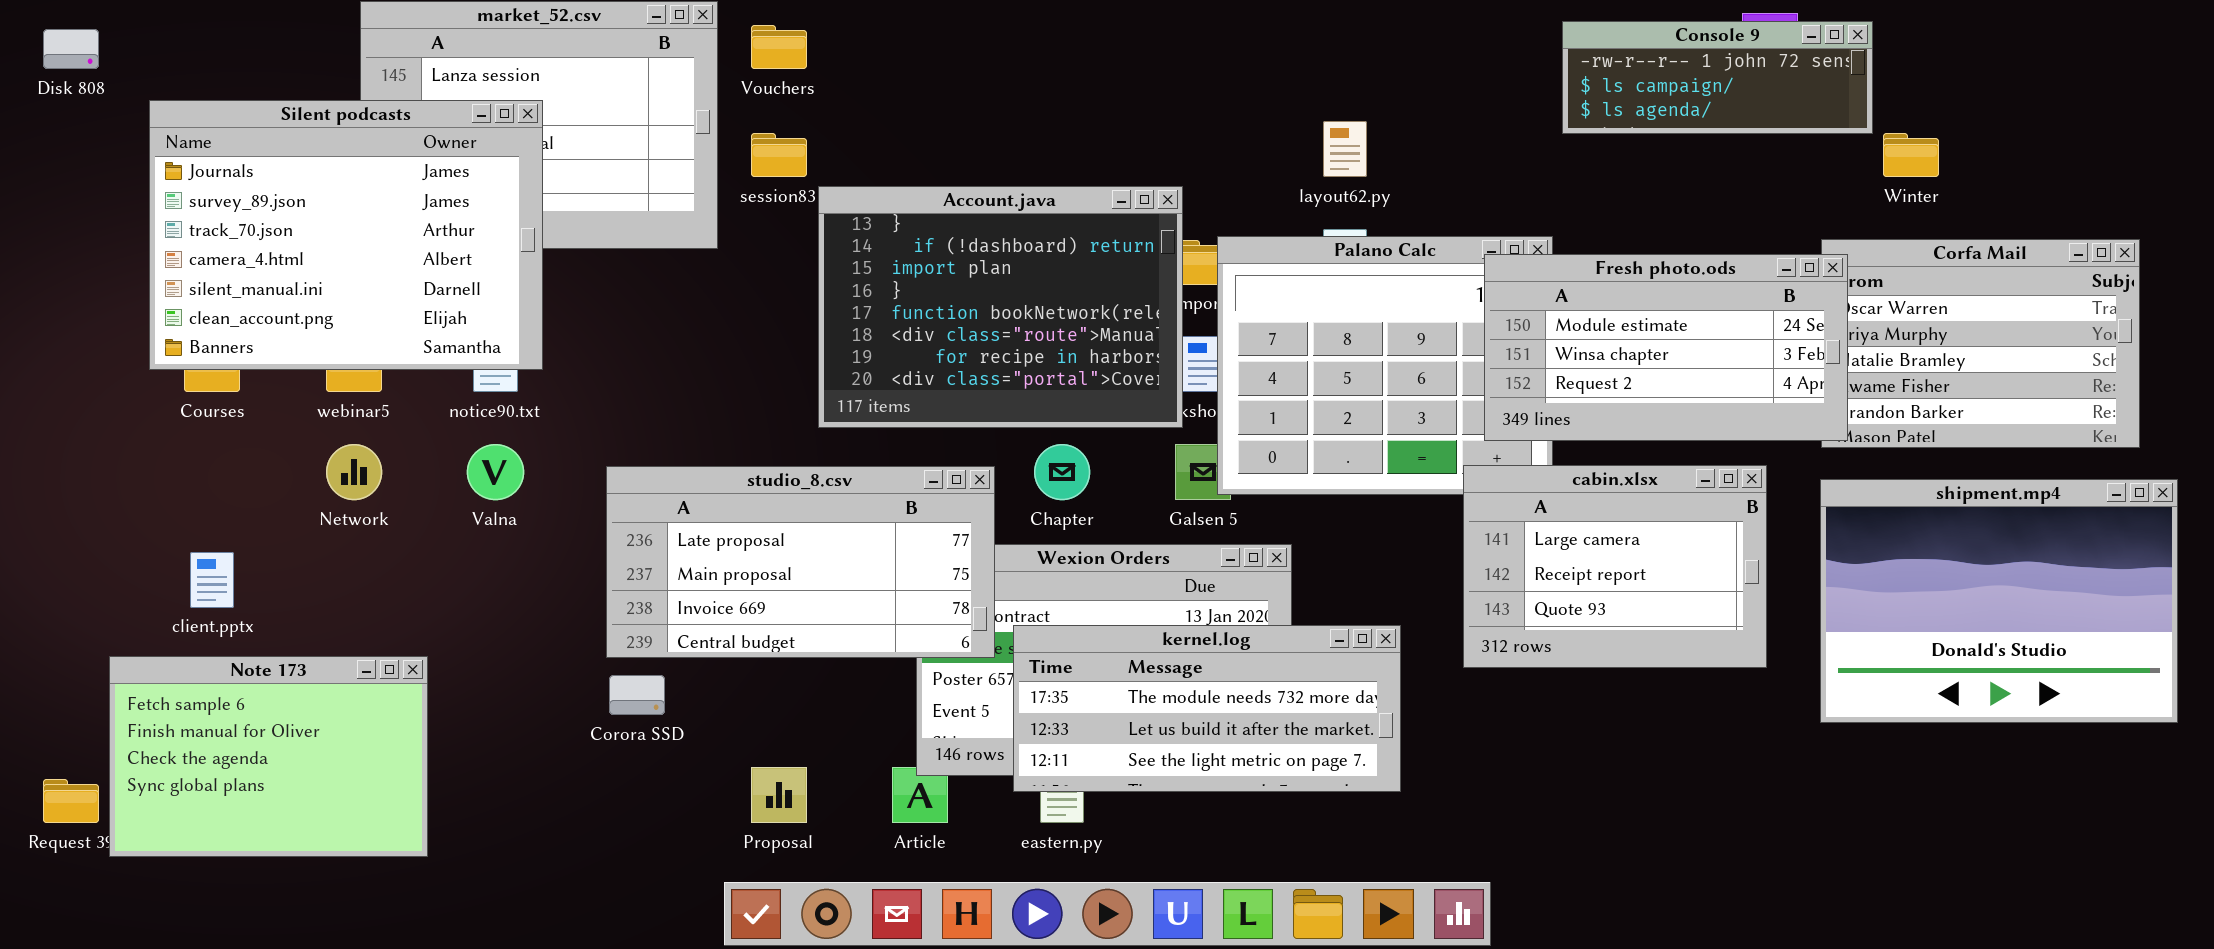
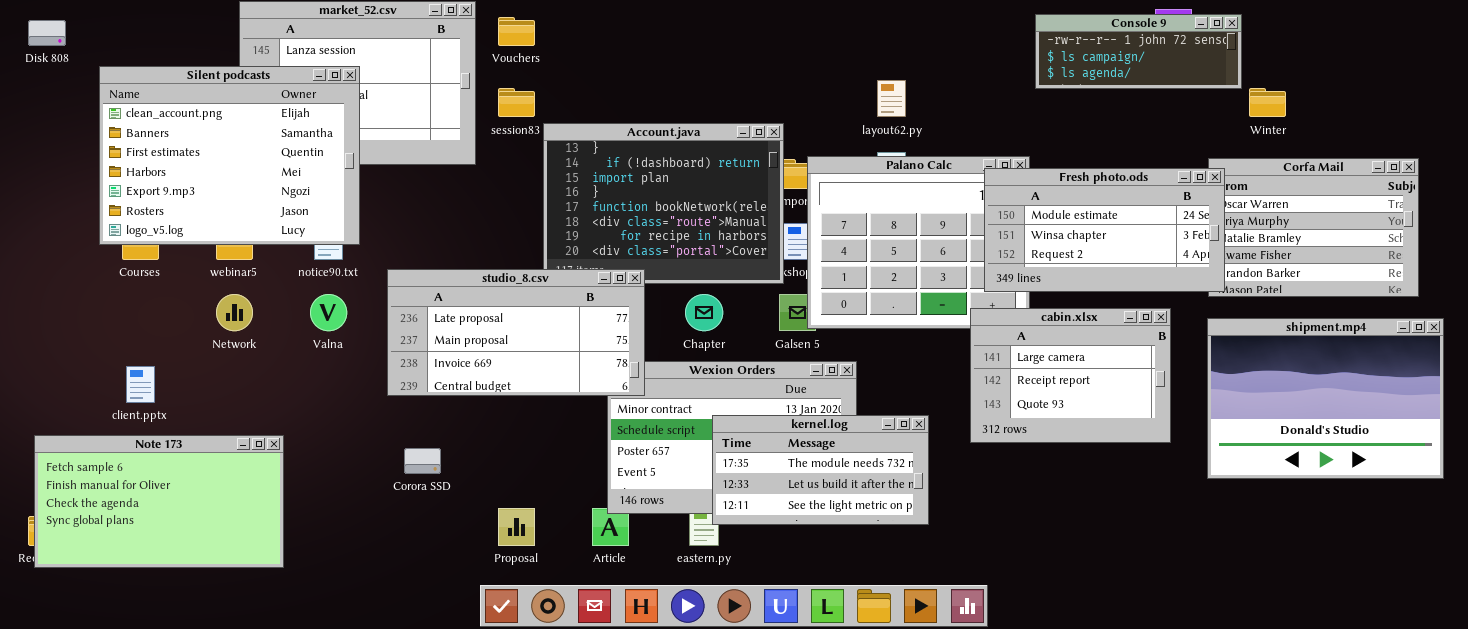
Silent podcasts: [149,100,543,370] -> [99,66,360,245], scrolled down 5 rows
studio_8.csv: [606,466,995,658] -> [387,269,645,396], moved
kernel.log: [1013,625,1401,792] -> [712,415,929,525], resized
Note 173: [109,656,428,857] -> [34,435,284,568], resized

